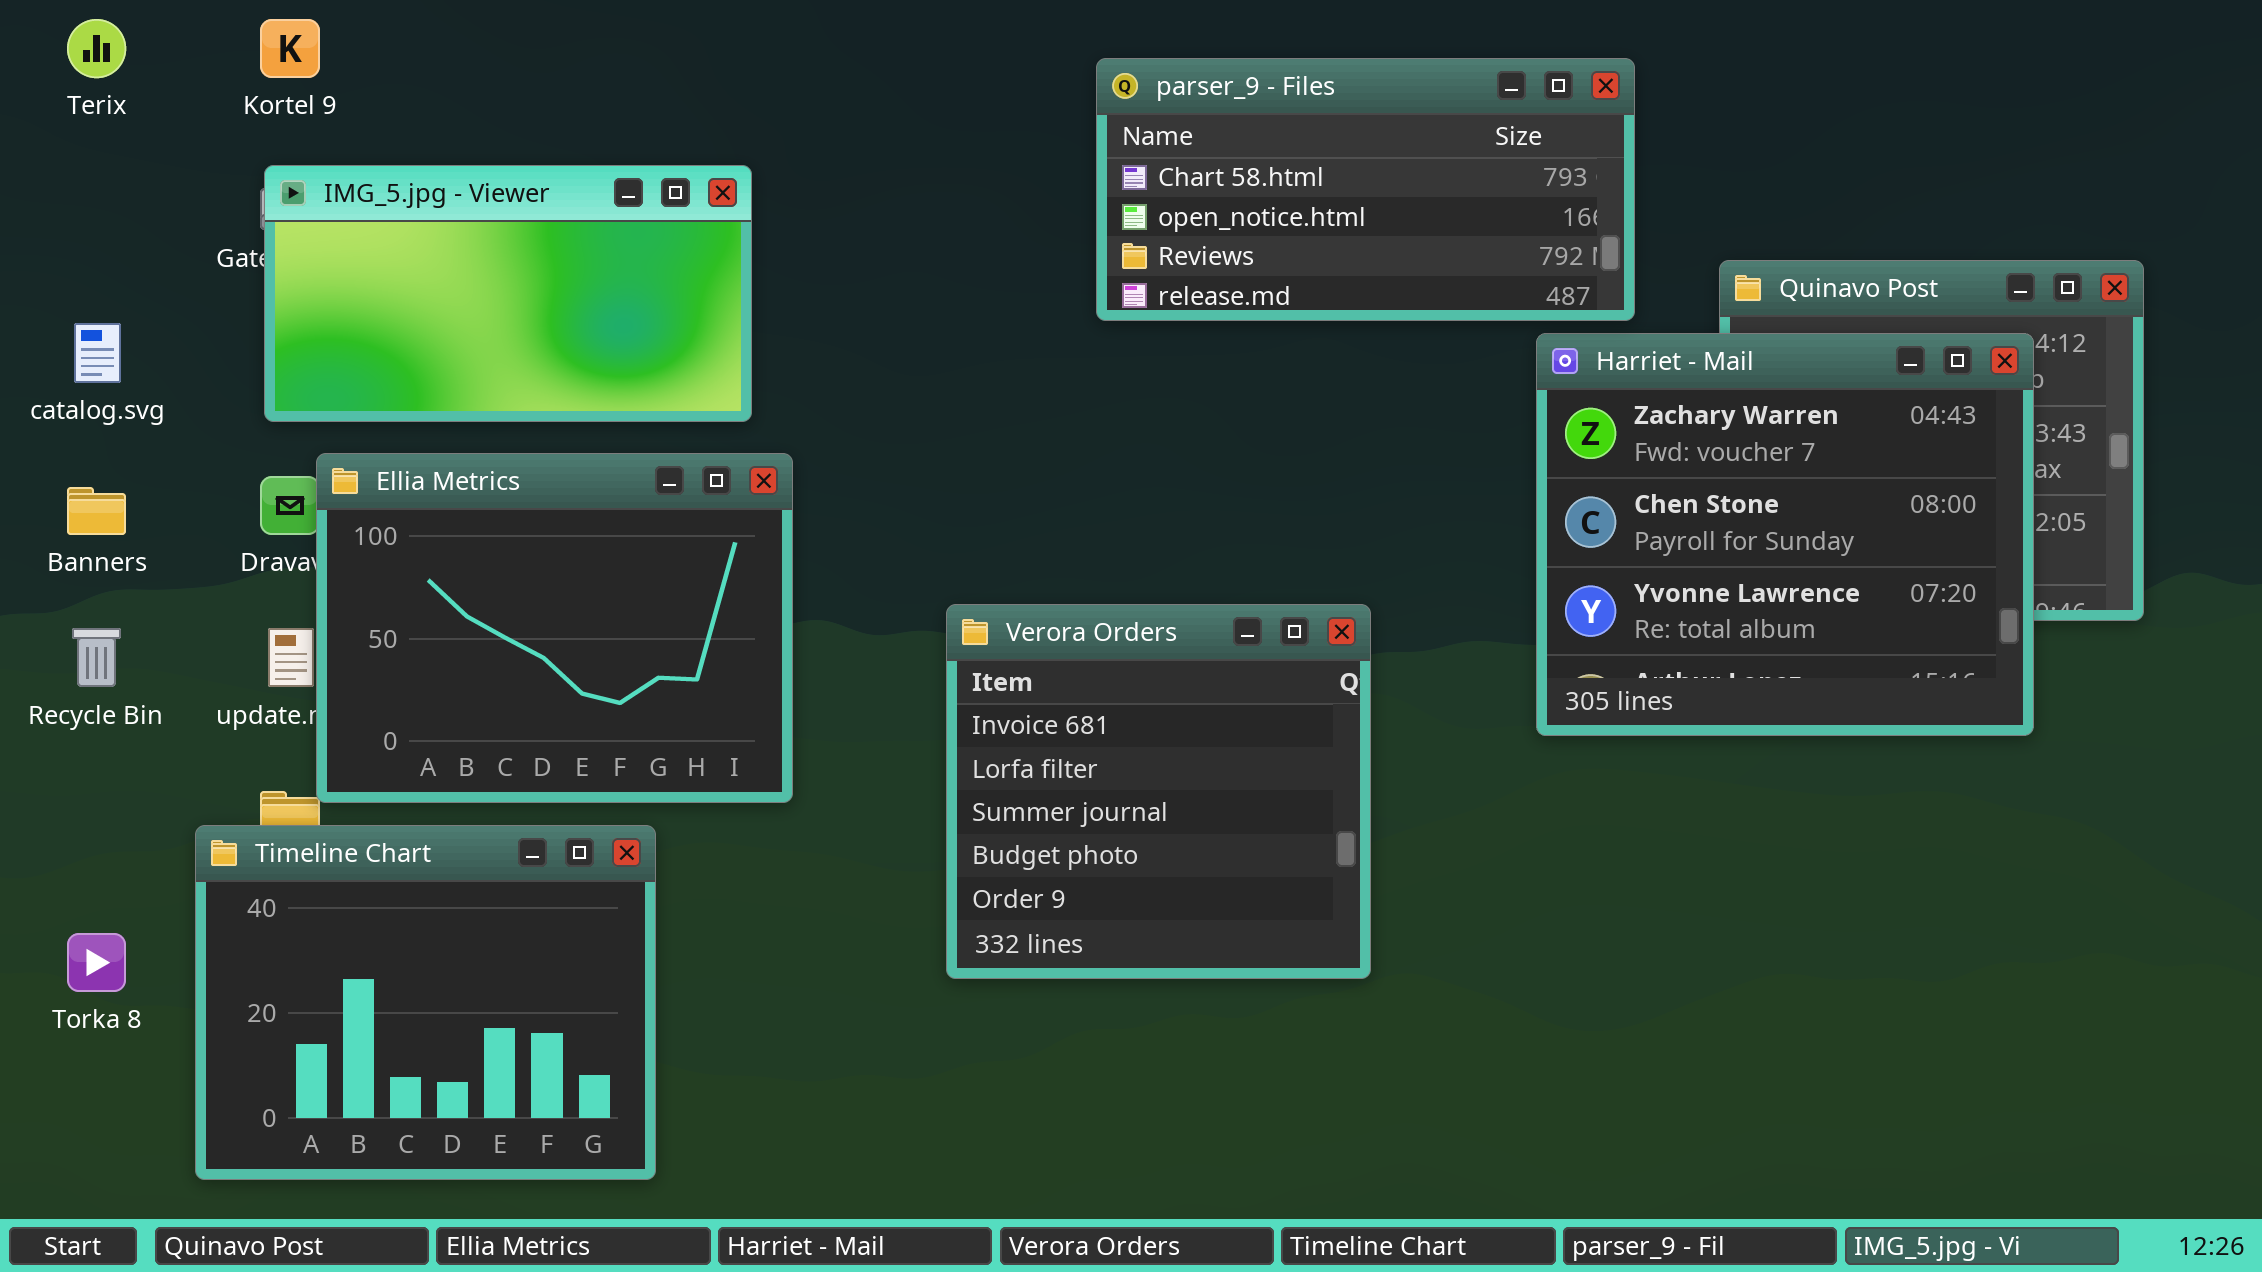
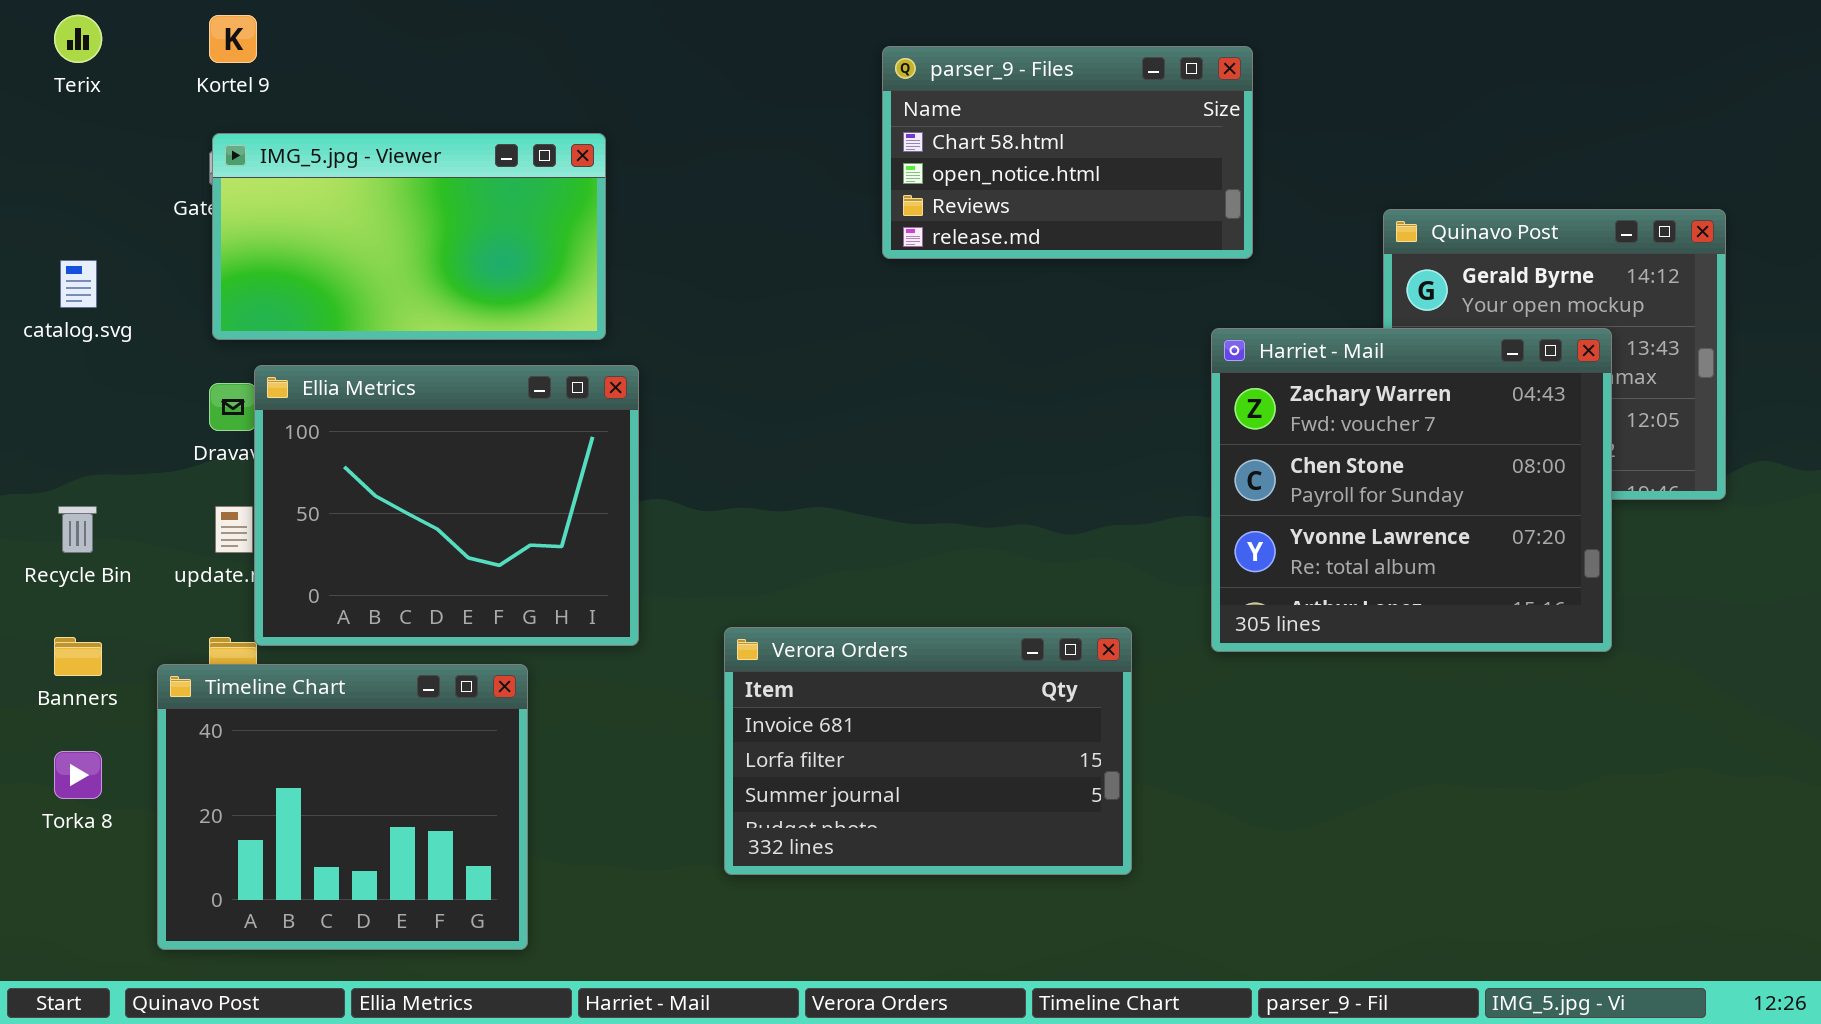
parser_9 - Files: [1096,58,1635,321] -> [882,46,1253,259], resized
Harriet - Mail: [1536,333,2034,736] -> [1211,328,1612,652], moved
Banners: [67,487,126,535] -> [54,637,102,676], moved
Verora Orders: [946,604,1371,979] -> [724,627,1132,875], moved, resized

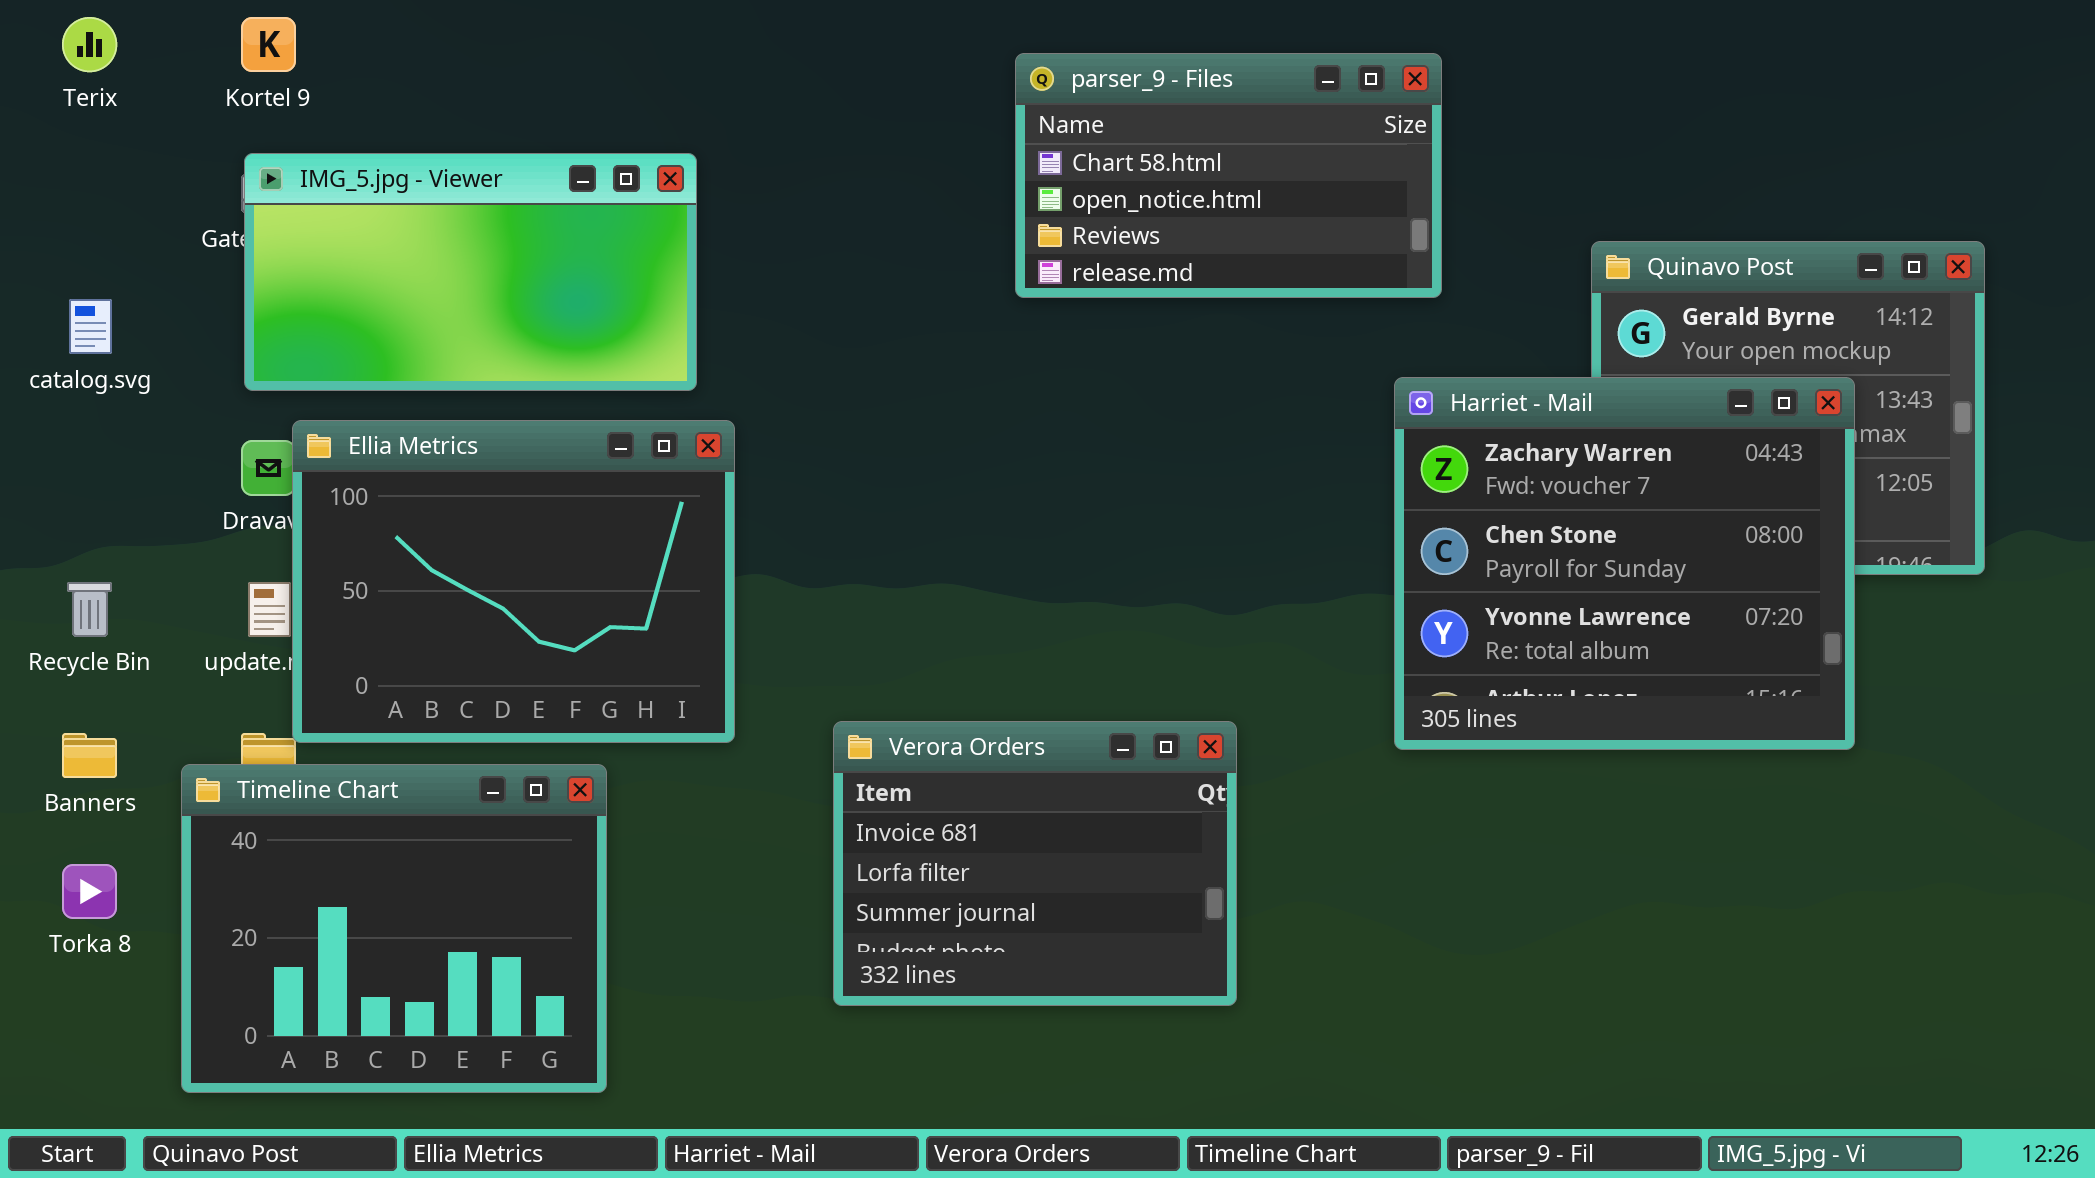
Verora Orders: [724,627,1132,875] -> [833,721,1237,1006], resized

